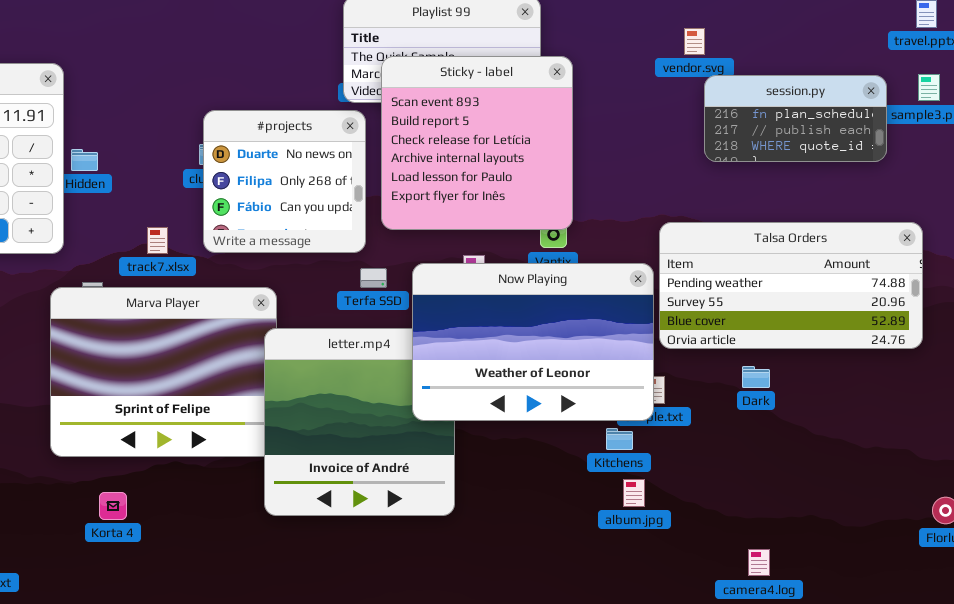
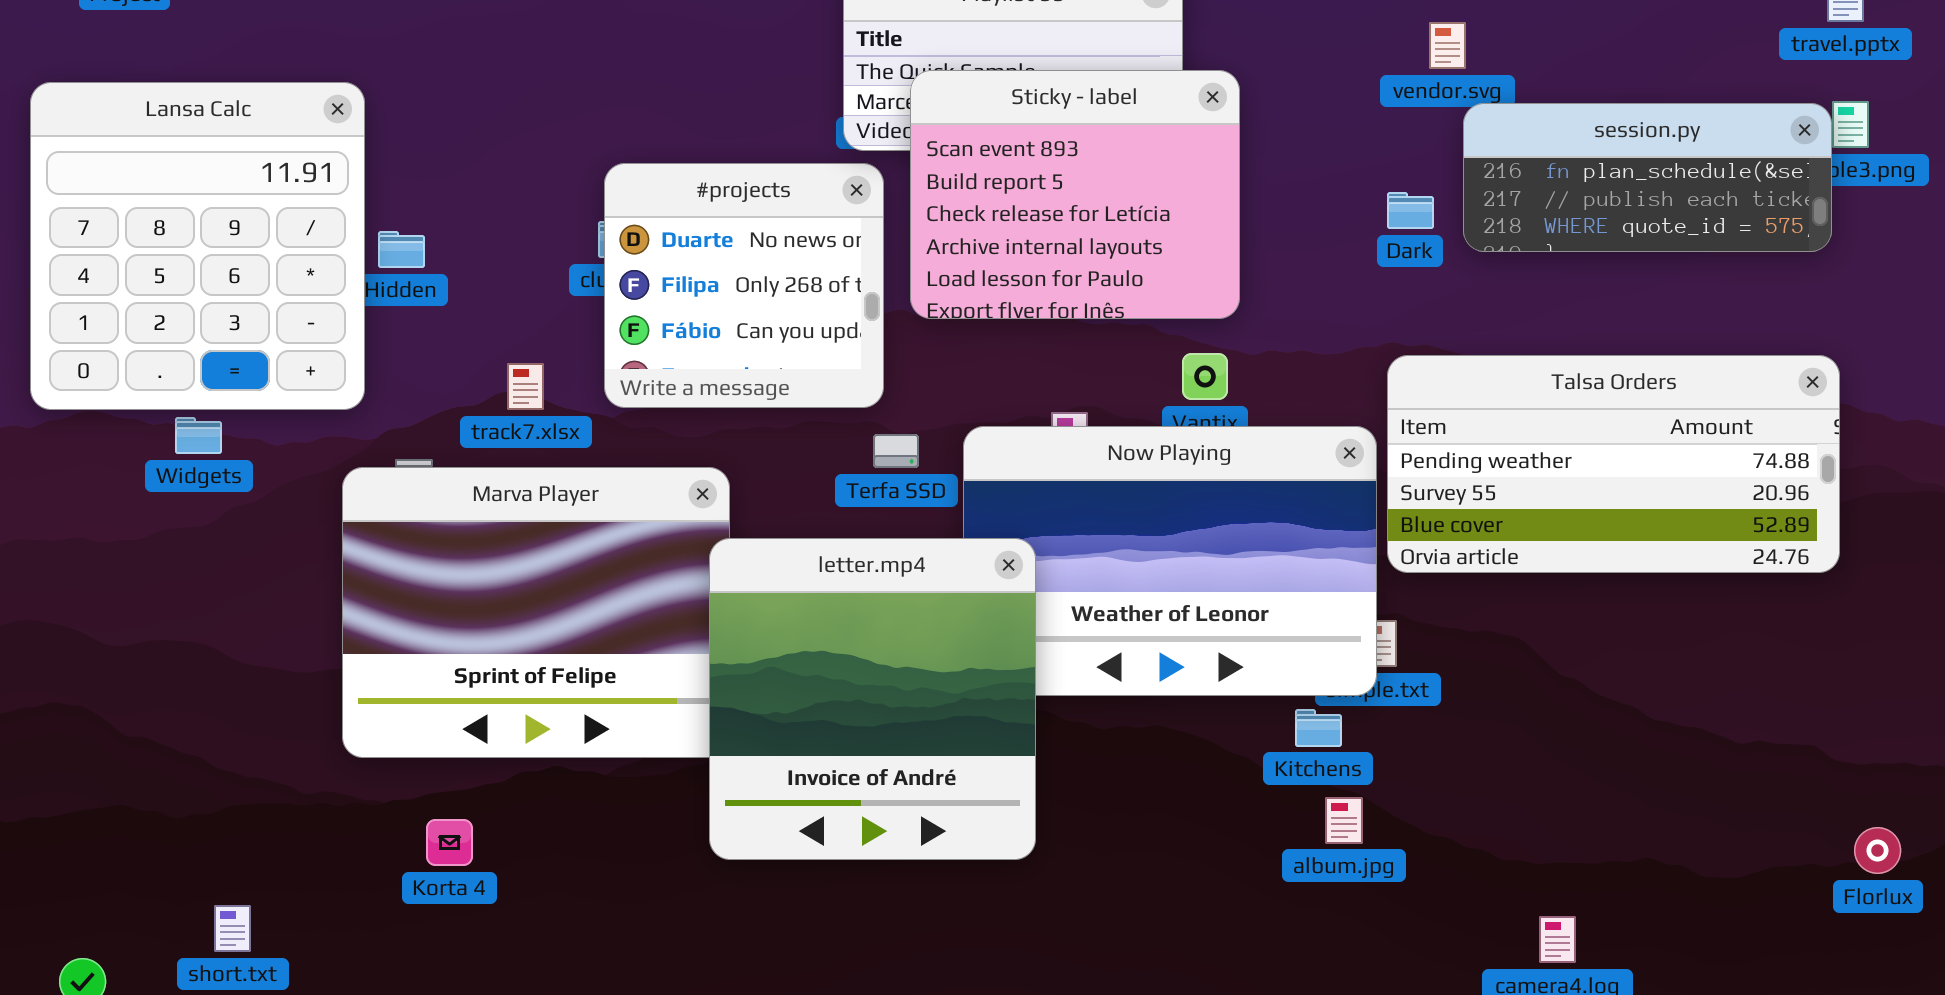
Sticky - label: [381,56,573,230] -> [910,70,1240,319], resized
session.py: [704,75,887,162] -> [1463,103,1832,252], resized
letter.mp4: [264,328,455,516] -> [709,538,1036,860], raised
Dark: [742,366,770,388] -> [1387,192,1434,229], moved

